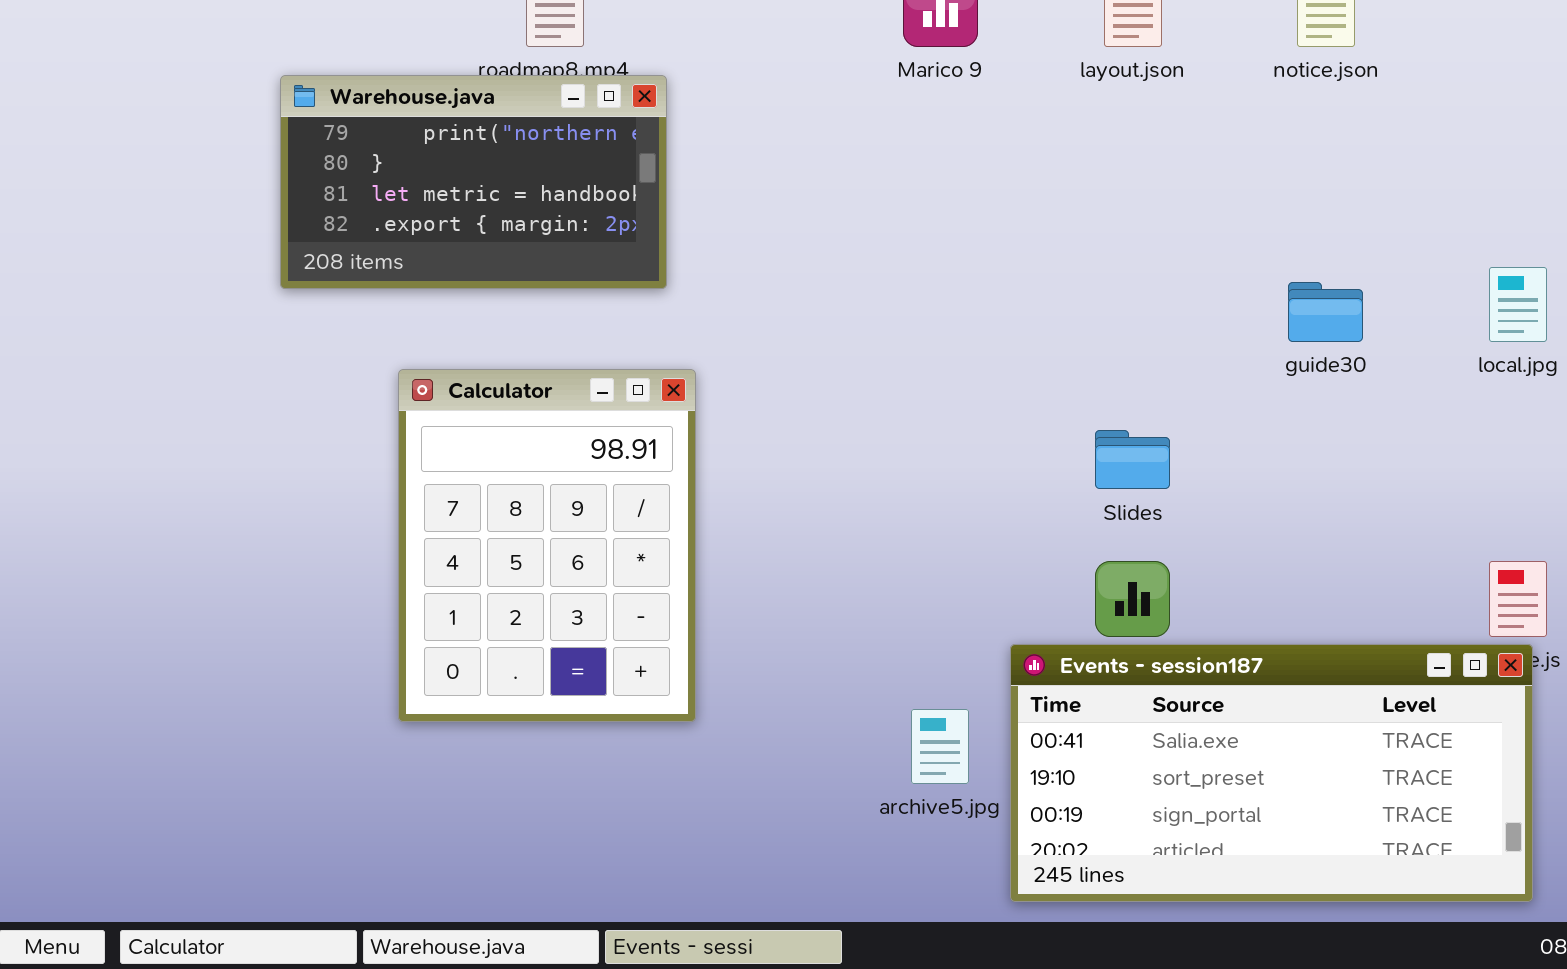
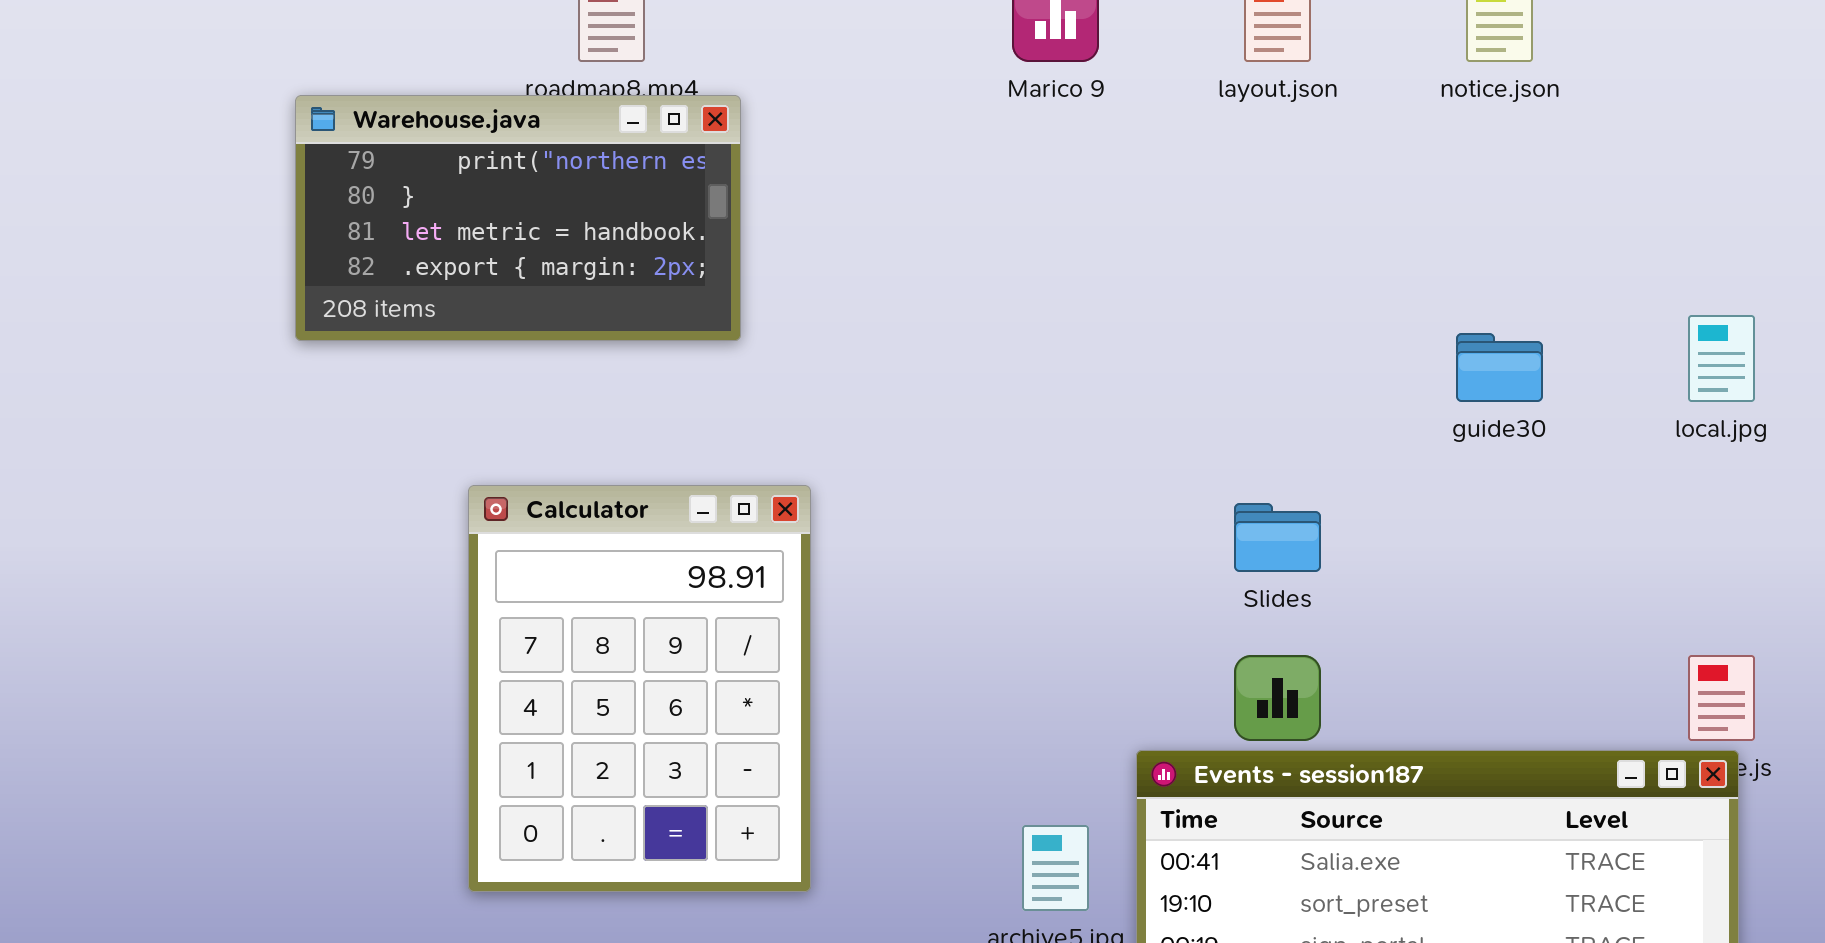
Calculator: [398,369,696,722] -> [468,485,811,892], moved

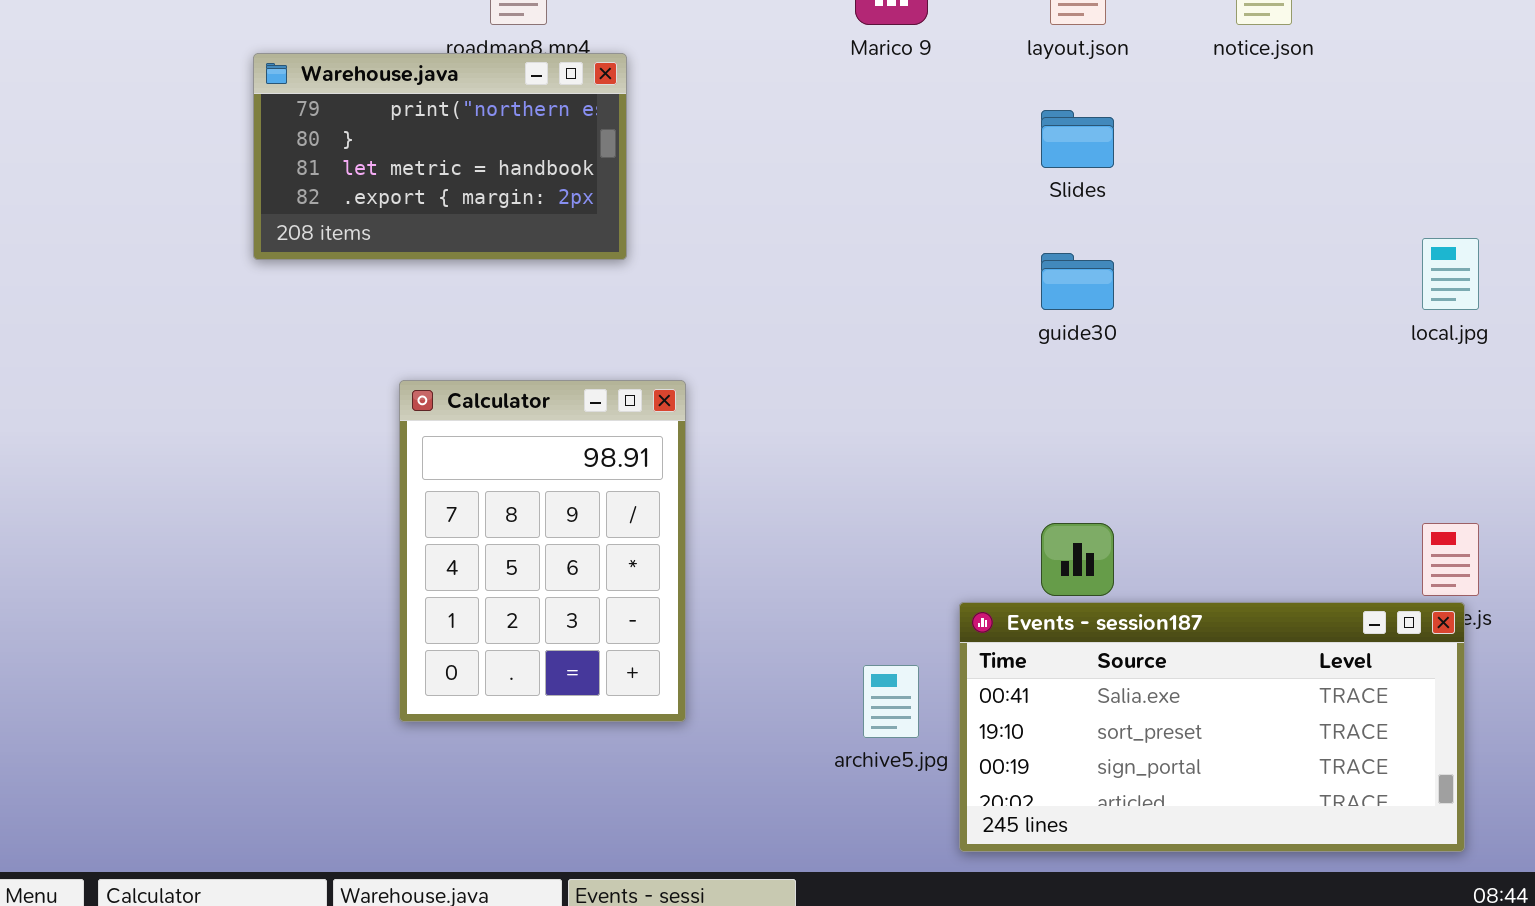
guide30: [1456,333,1543,402] -> [1041,253,1114,310], moved
Slides: [1234,503,1321,572] -> [1041,110,1114,168], moved

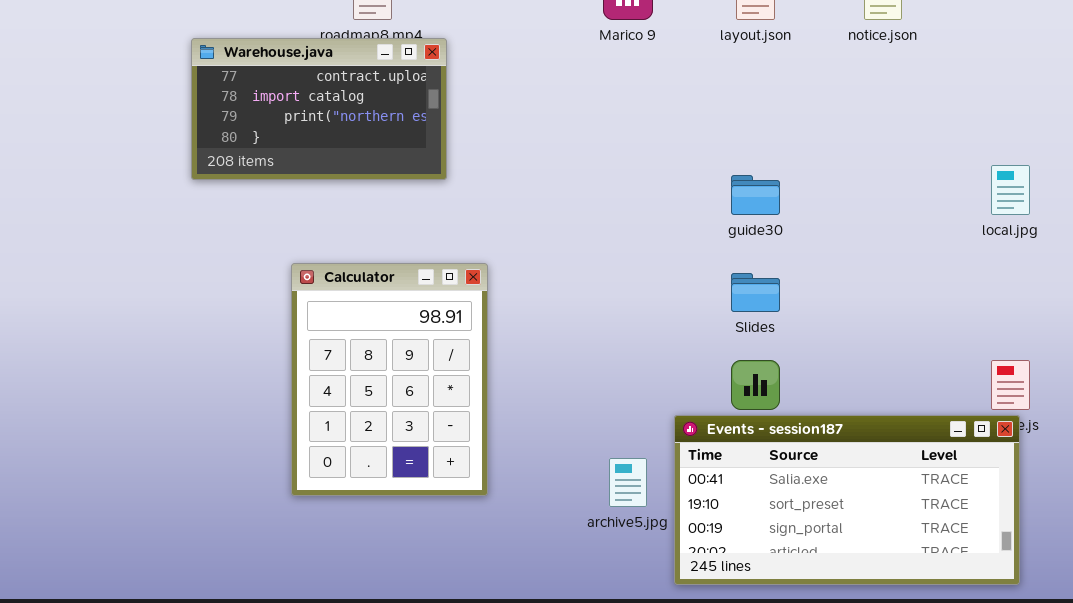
Warehouse.java: [253,53,627,260] -> [191,38,447,180], scrolled up 2 rows
Slides: [1041,110,1114,168] -> [731,273,780,312], moved

